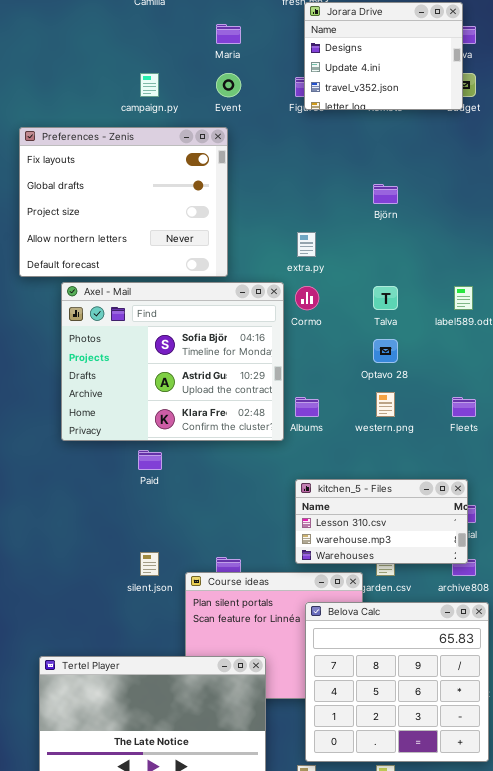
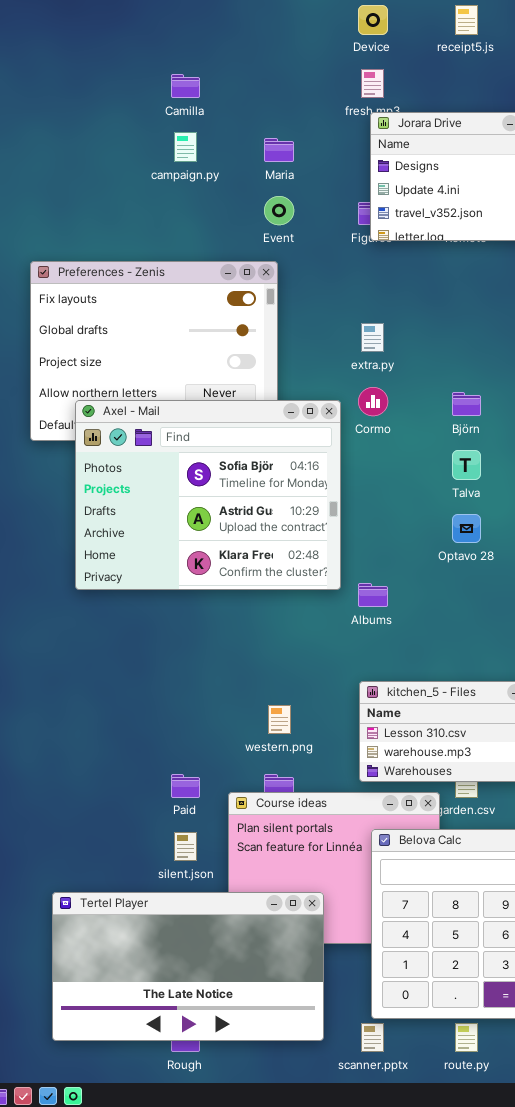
campaign.py: [140,73,159,97] -> [174,132,197,162], moved
Björn: [373,184,398,204] -> [452,392,481,416], moved
extra.py: [297,232,316,257] -> [361,323,384,352], moved
Axel - Mail: [61,282,284,441] -> [75,400,341,590], moved
Cormo: [295,286,319,310] -> [358,387,388,416], moved
western.png: [376,392,395,417] -> [268,705,291,734], moved
Paid: [138,450,162,470] -> [171,774,200,798], moved
silent.json: [140,552,159,576] -> [174,832,197,861], moved

